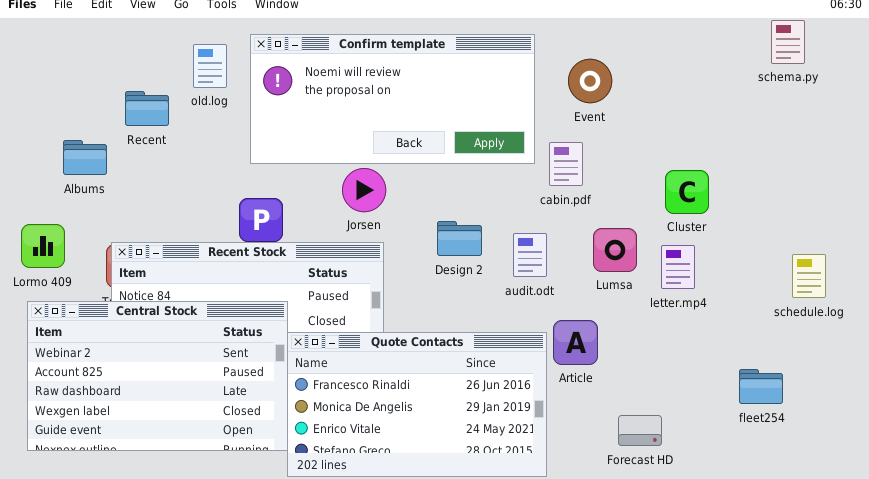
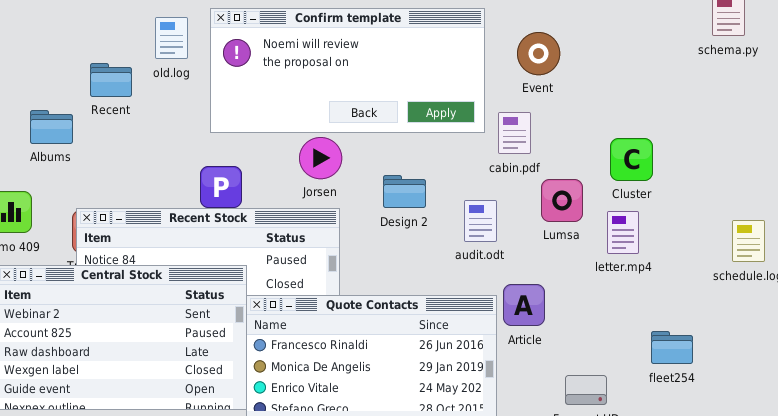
Design 2: [437,221,482,256] -> [383,175,426,208], moved
Lumsa: [593,228,637,272] -> [541,179,583,222], moved
fleet254: [739,369,783,404] -> [651,331,693,364], moved

